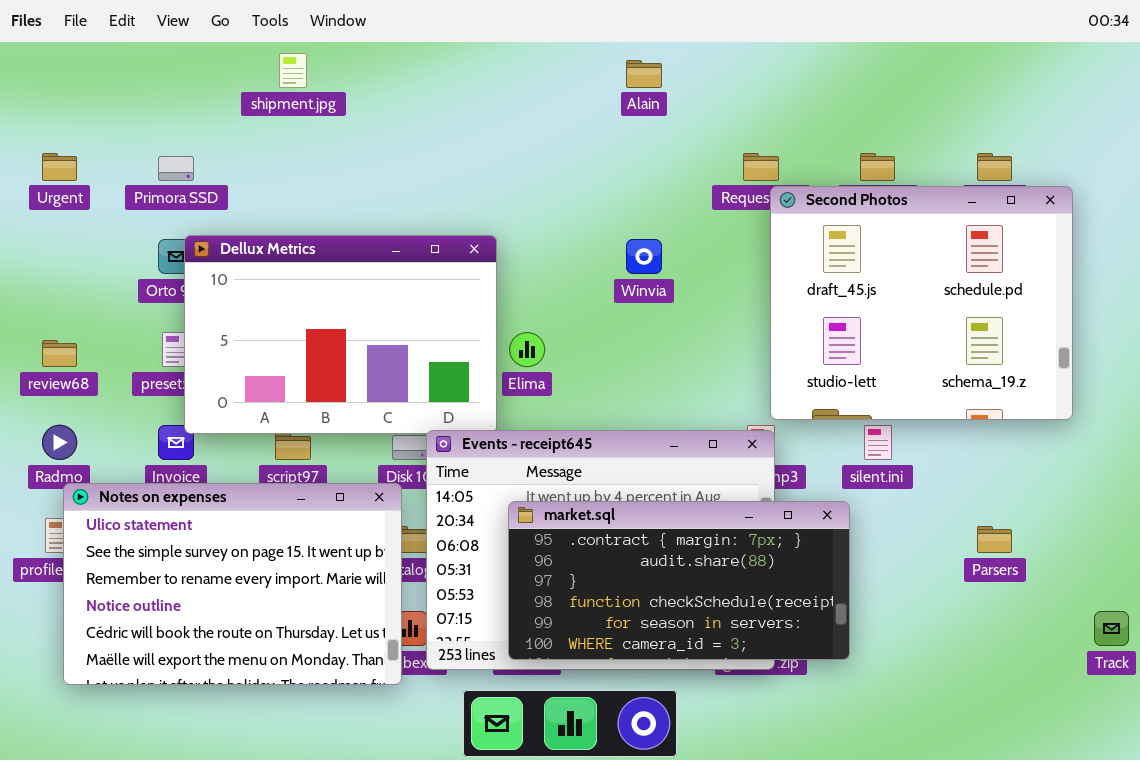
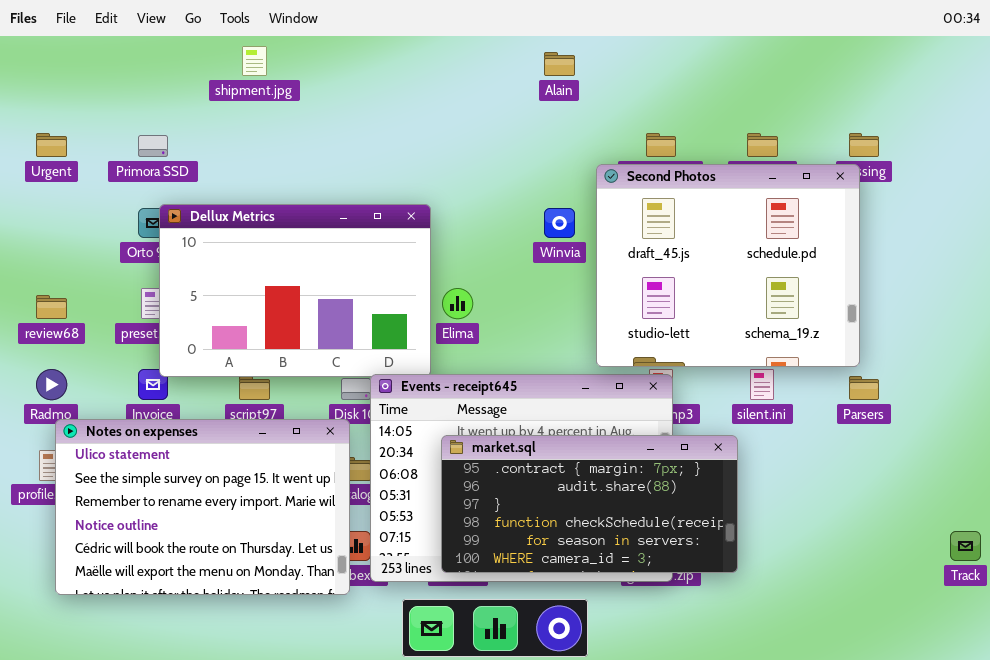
Second Photos: [770,186,1073,420] -> [596,164,860,367], moved
Parsers: [977,526,1012,553] -> [849,376,879,400], moved

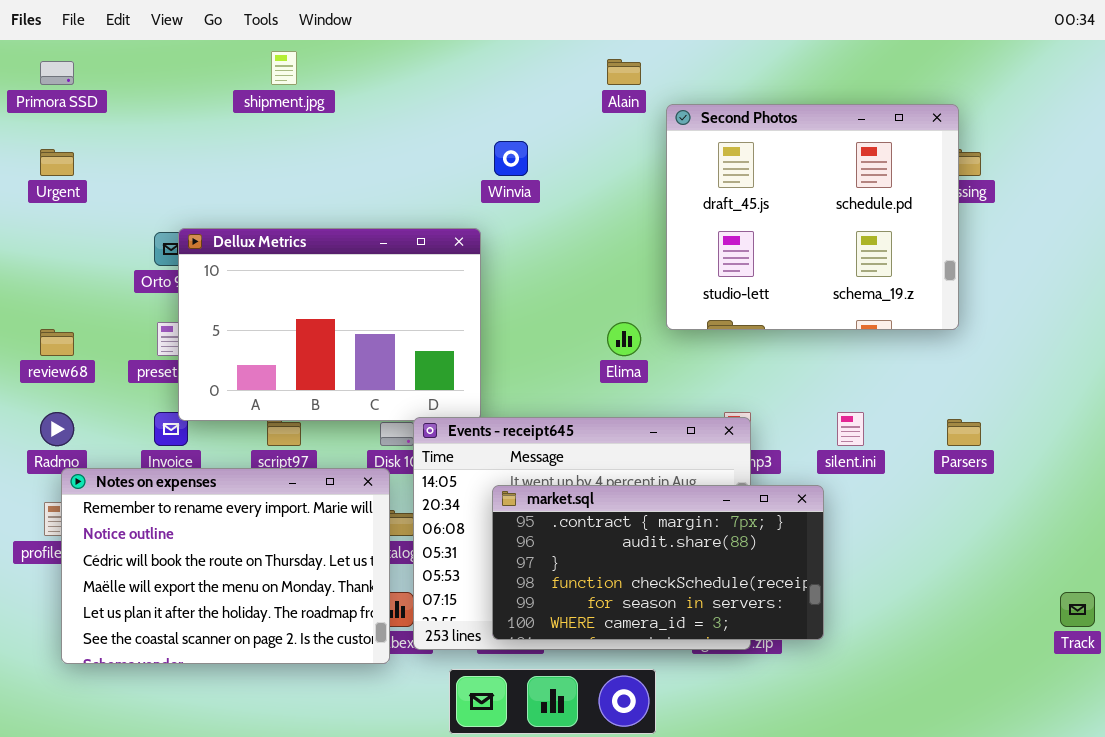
Primora SSD: [138,135,168,157] -> [40,61,74,85], moved
Second Photos: [596,164,860,367] -> [666,104,959,330], moved
Winvia: [544,208,575,238] -> [494,141,528,176], moved
Elima: [442,288,473,319] -> [607,322,641,356], moved
Notes on expenses: [55,419,350,595] -> [61,468,390,664], scrolled down 2 rows

